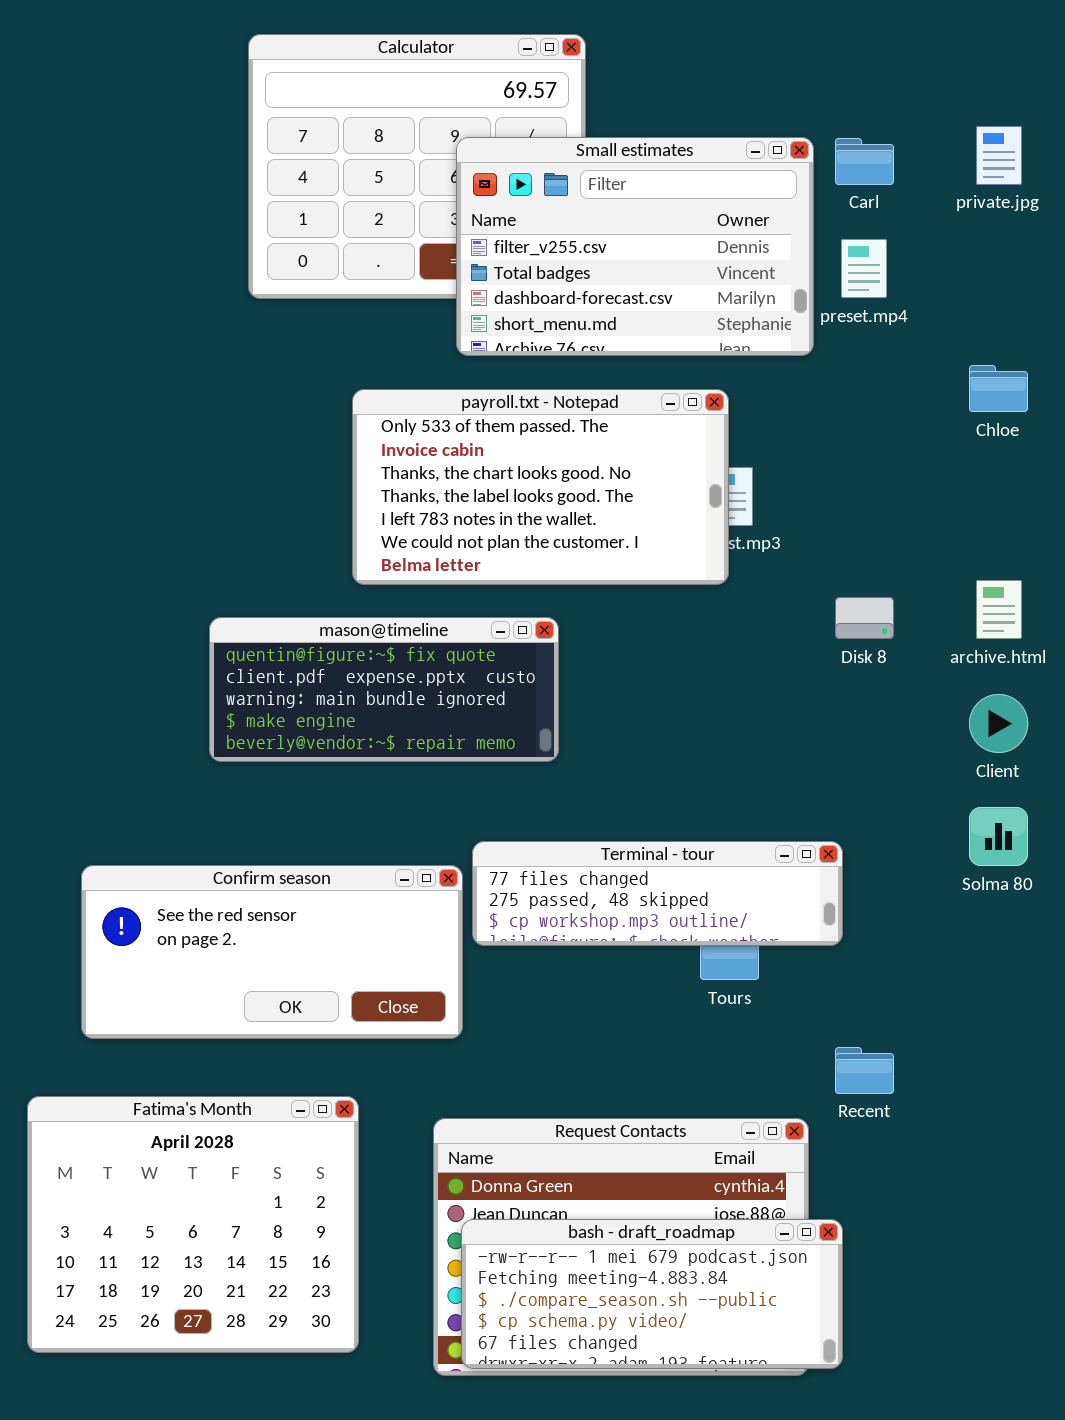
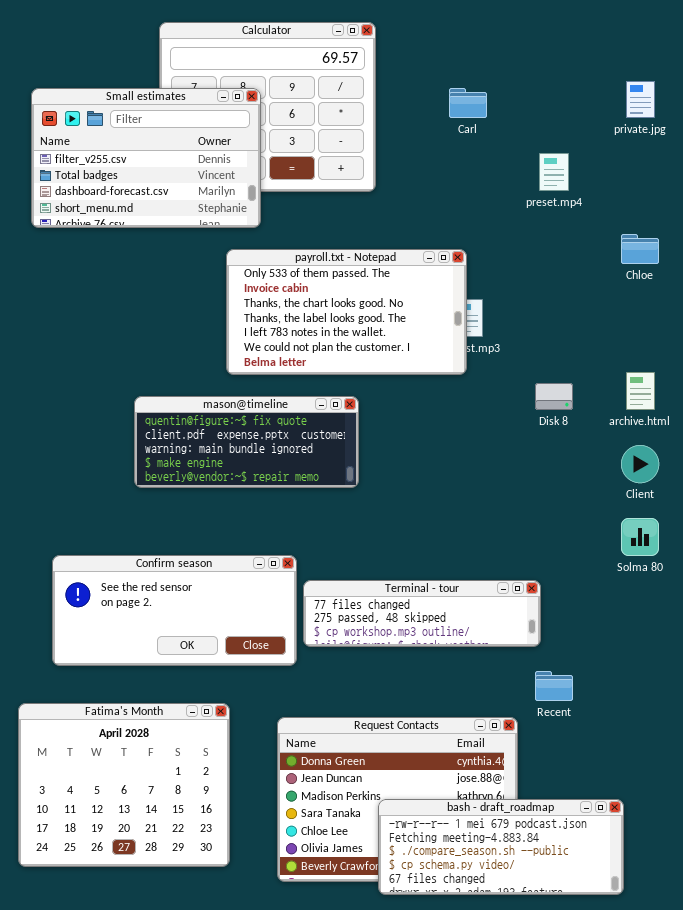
Small estimates: [456,137,814,356] -> [31,88,261,228], moved
Carl: [835,138,894,185] -> [449,88,487,118], moved
Terminal - tour: [472,841,843,946] -> [303,580,541,647], moved
bash - draft_roadmap: [461,1219,843,1369] -> [378,799,624,895], moved

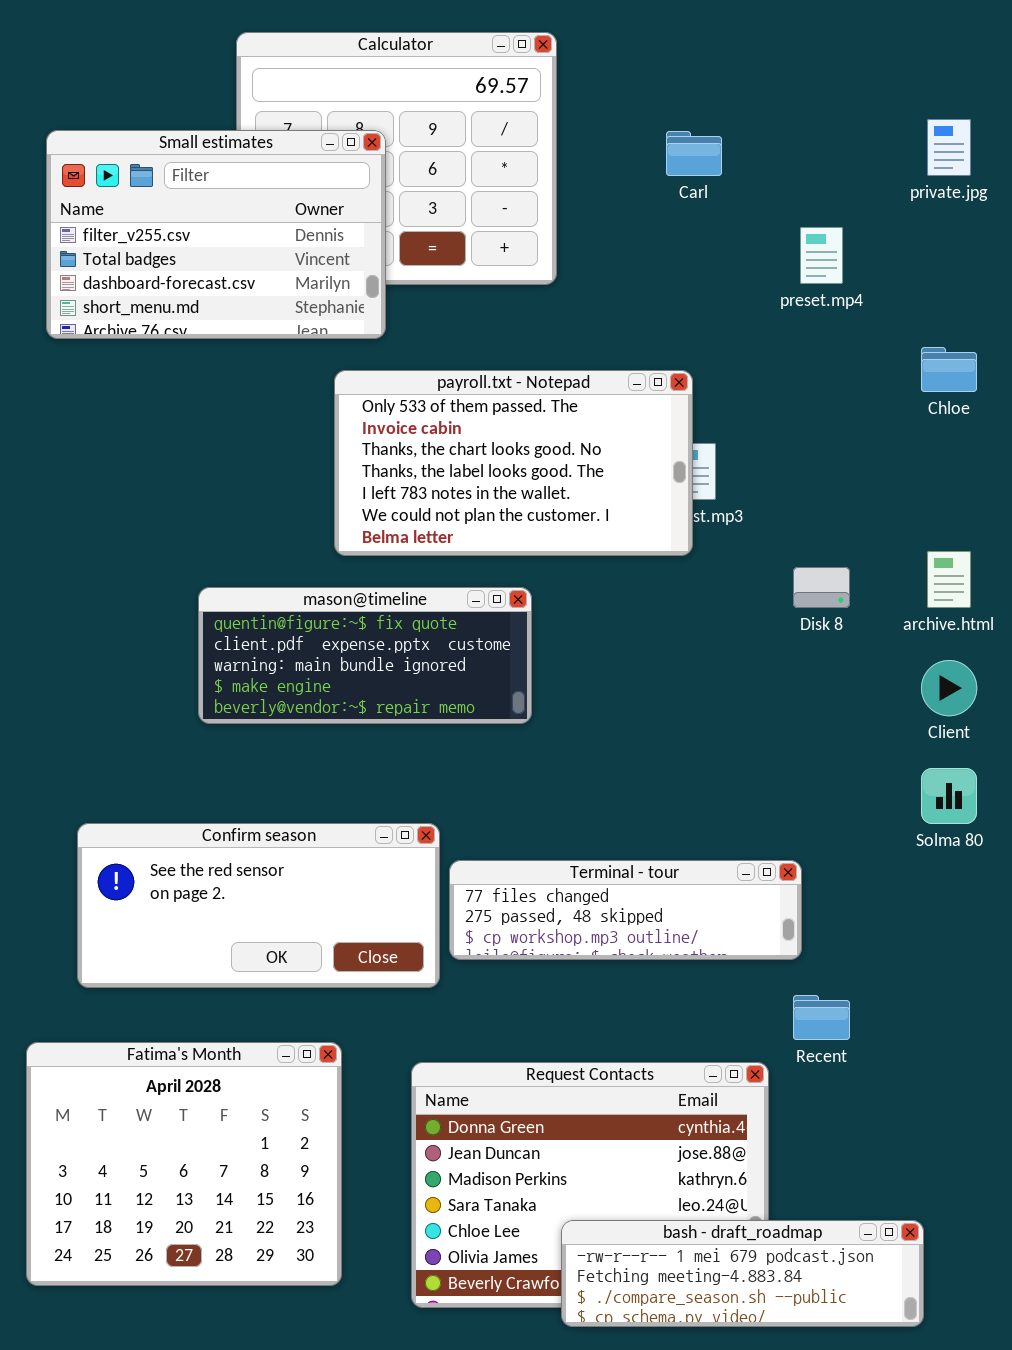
bash - draft_roadmap: [378,799,624,895] -> [561,1220,924,1327], resized

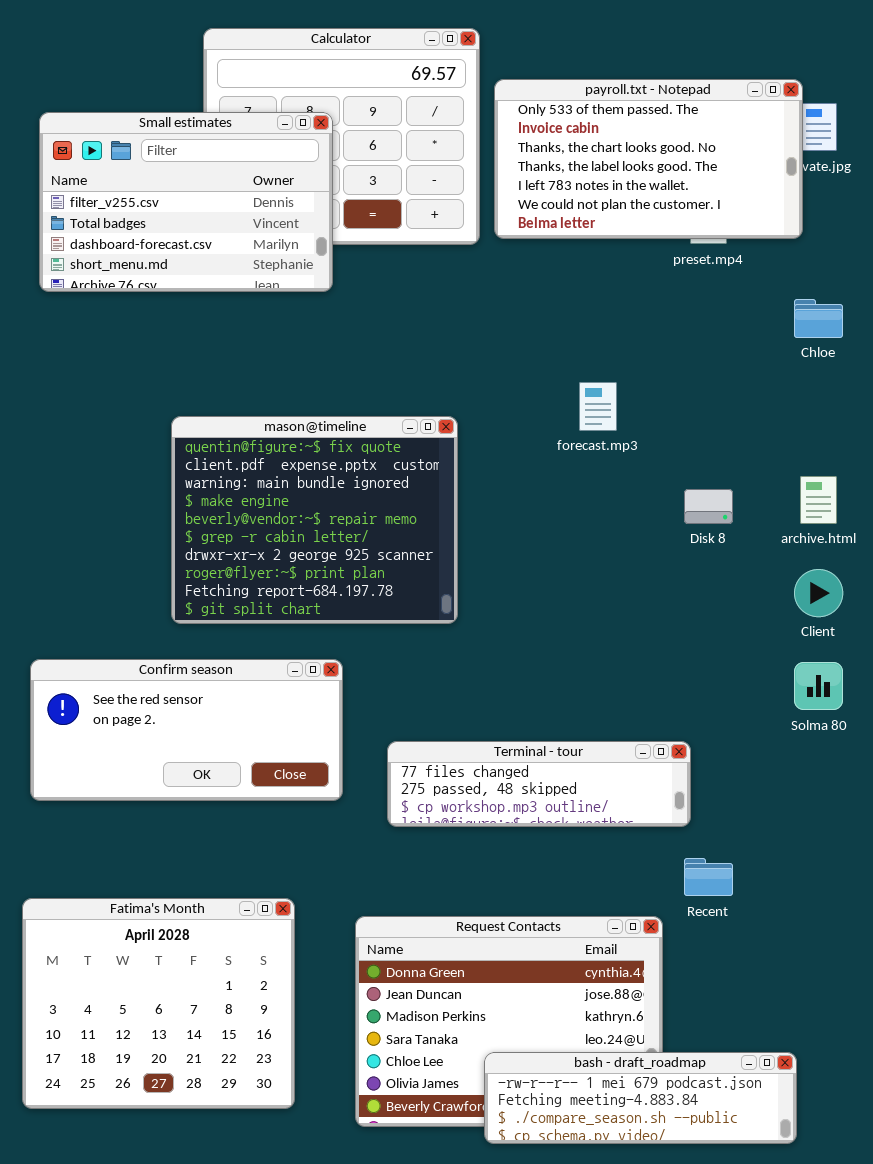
payroll.txt - Notepad: [334,370,693,556] -> [494,79,803,239], moved
mason@timeline: [198,587,532,724] -> [171,416,458,624], resized
Confirm season: [77,823,440,988] -> [30,659,343,801], moved

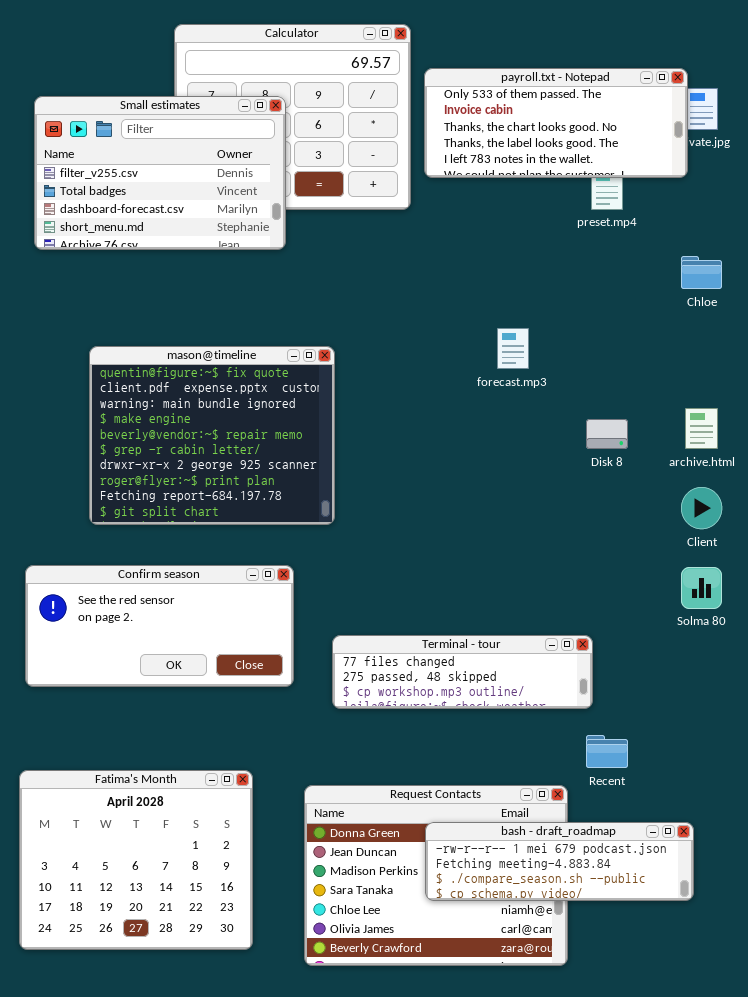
payroll.txt - Notepad: [494,79,803,239] -> [424,68,688,178], resized
mason@timeline: [171,416,458,624] -> [89,346,335,525], moved
bash - draft_roadmap: [484,1052,797,1144] -> [425,822,694,901], moved

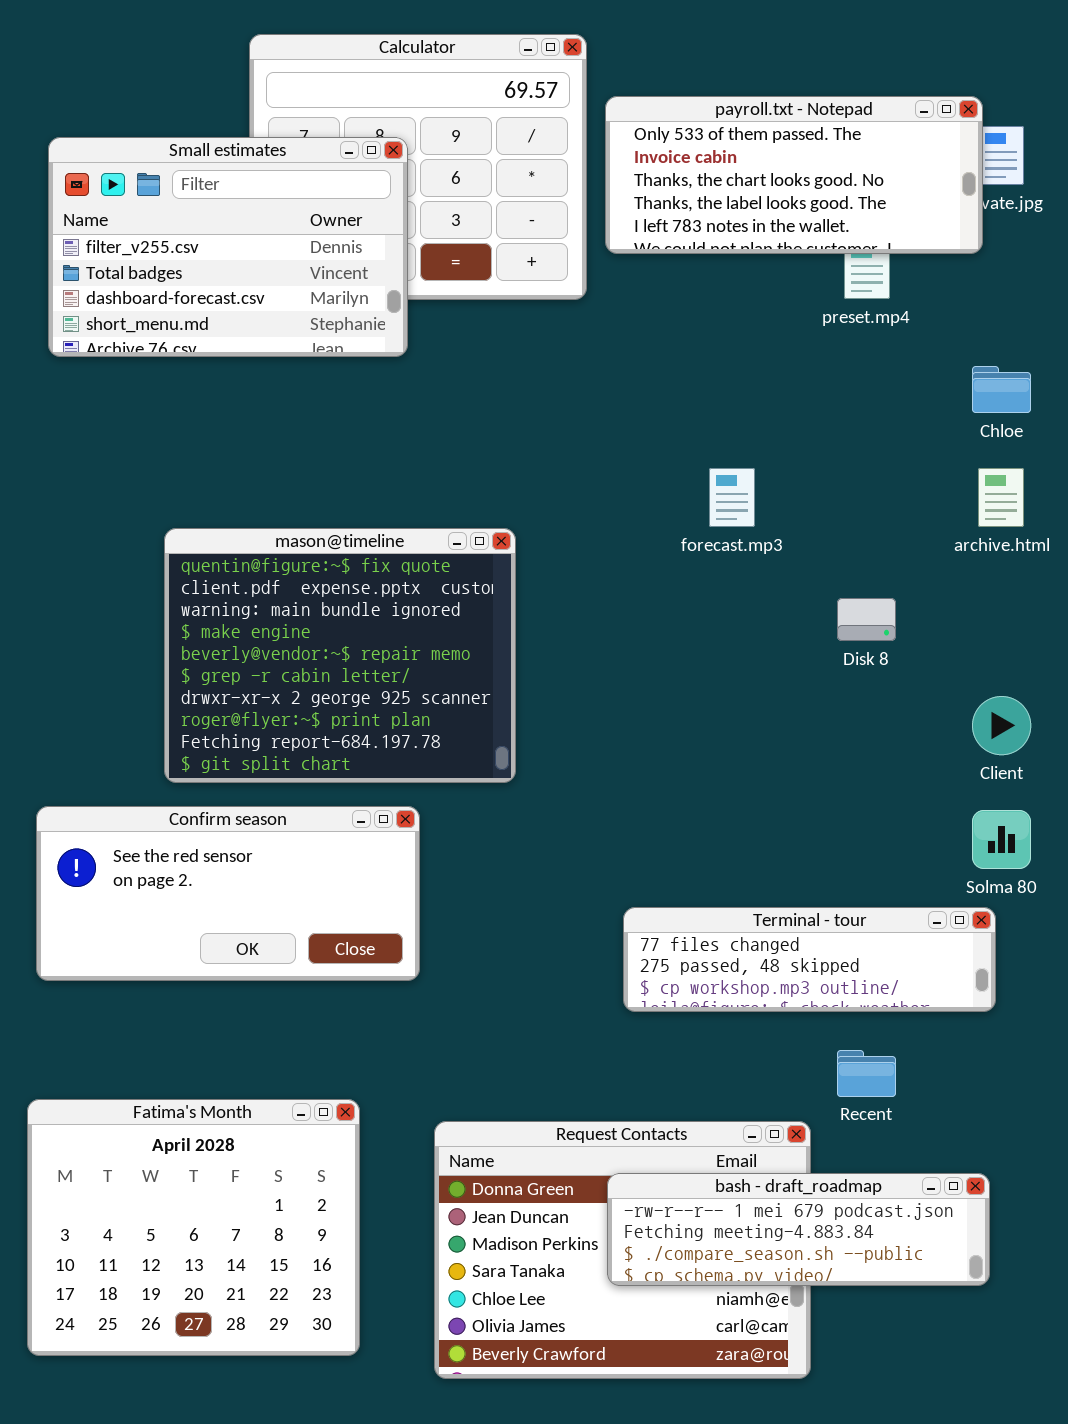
mason@timeline: [89,346,335,525] -> [164,528,516,783], moved
archive.html: [685,408,718,449] -> [978,468,1024,527], moved
Terminal - tour: [332,635,593,709] -> [623,907,996,1012], moved

